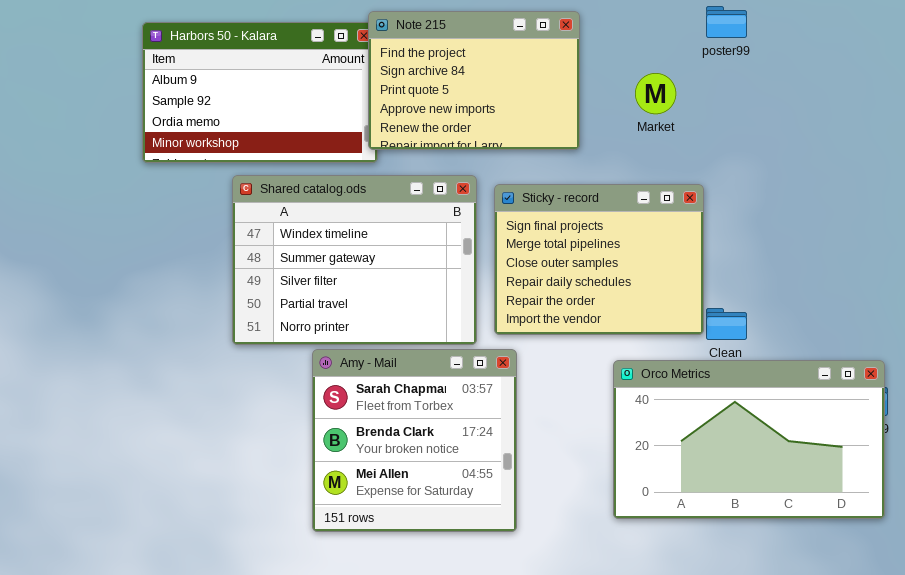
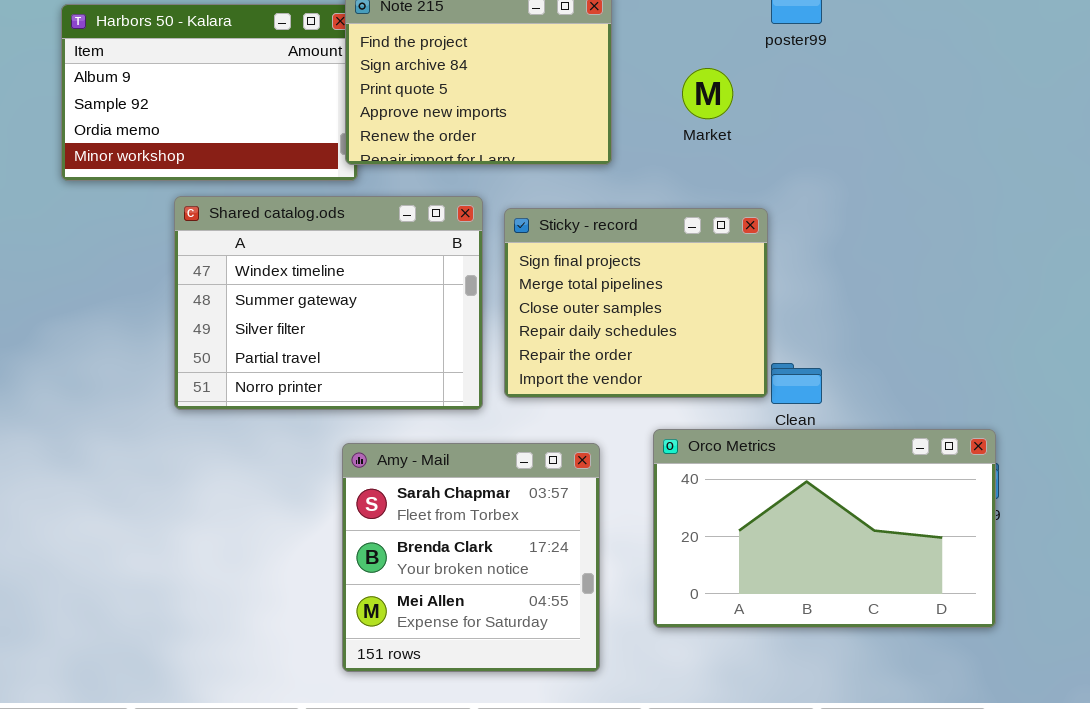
Amy - Mail: [312,349,517,532] -> [342,443,600,672], moved

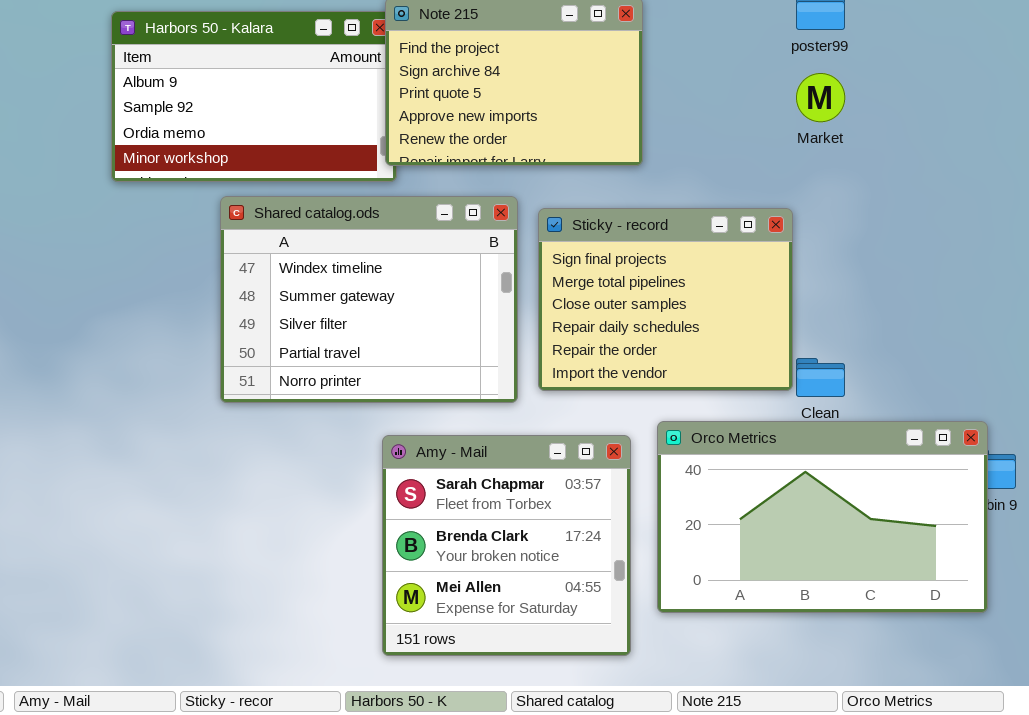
Market: [682,68,733,119] -> [796,73,845,122], moved
Orco Metrics: [653,429,996,628] -> [657,421,988,613], moved

